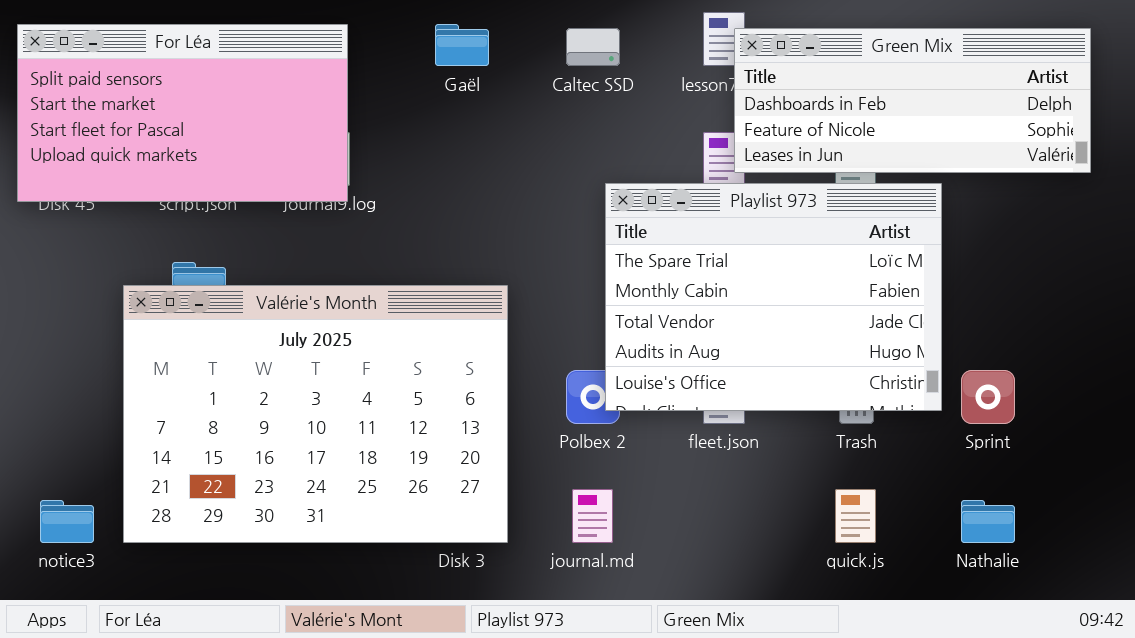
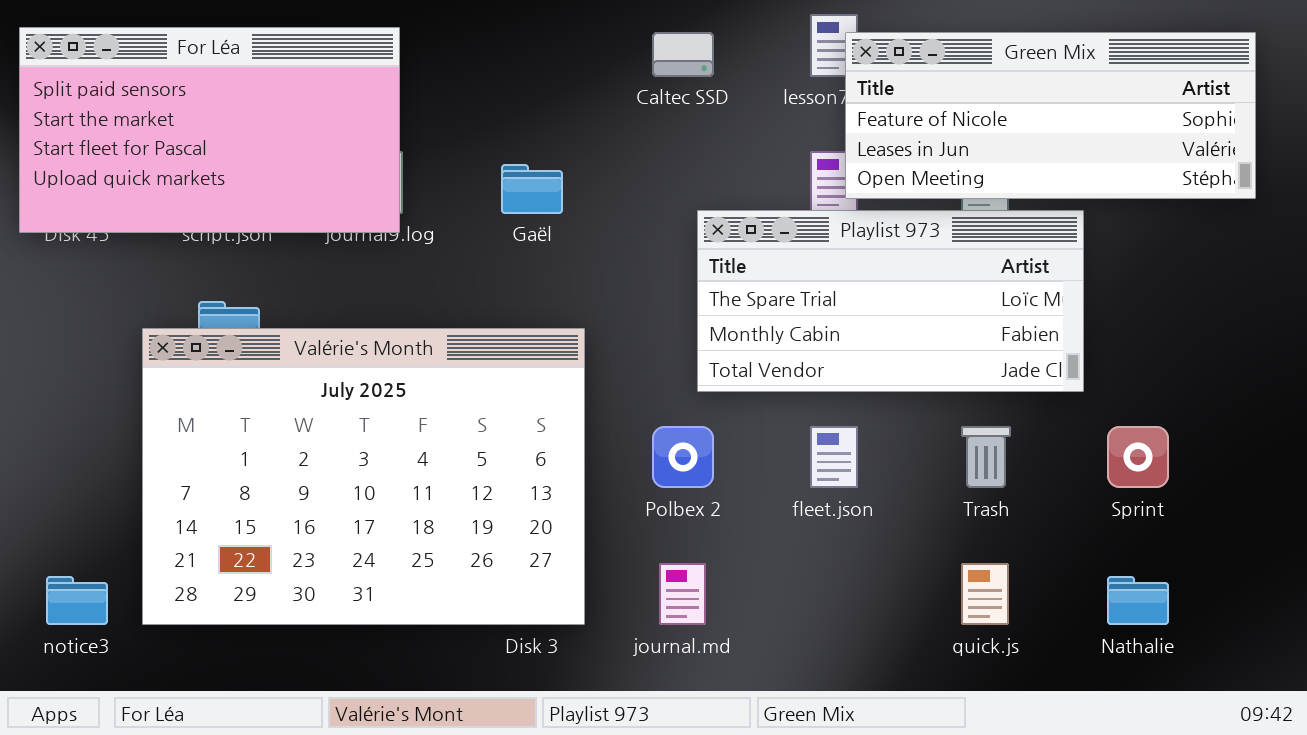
Gaël: [435,24,489,66] -> [501,164,563,214], moved
Green Mix: [734,28,1091,173] -> [845,32,1256,199], scrolled down 1 row
Playlist 973: [605,183,942,411] -> [697,210,1084,392], resized

